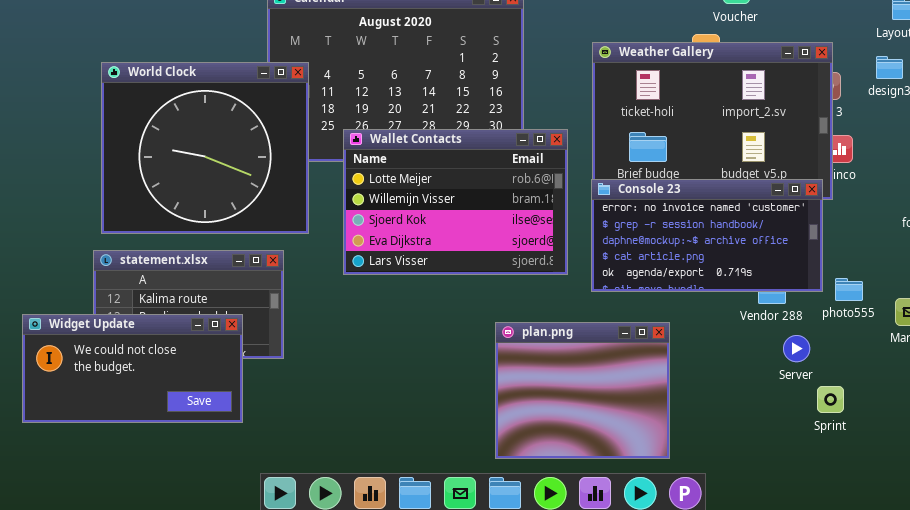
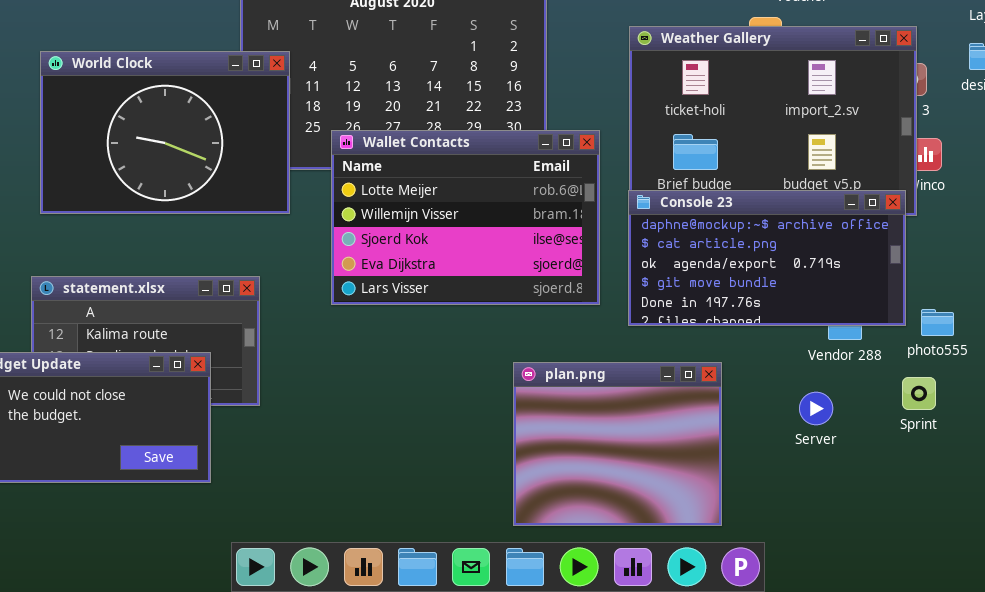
World Clock: [101,62,309,234] -> [40,51,290,214], resized
Console 23: [591,179,823,292] -> [628,190,906,326], scrolled down 2 rows
Server: [783,335,810,362] -> [799,392,833,425], moved
Sprint: [817,386,844,413] -> [902,377,936,410], moved

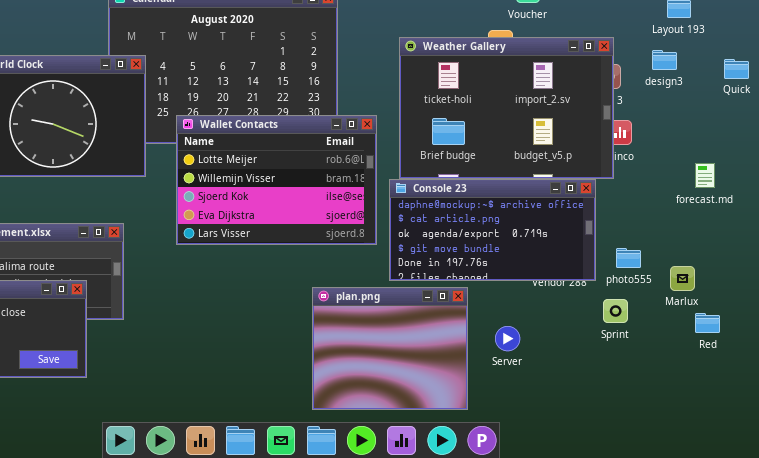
Console 23: [628,190,906,326] -> [389,179,596,281], moved
Server: [799,392,833,425] -> [495,326,520,351], moved

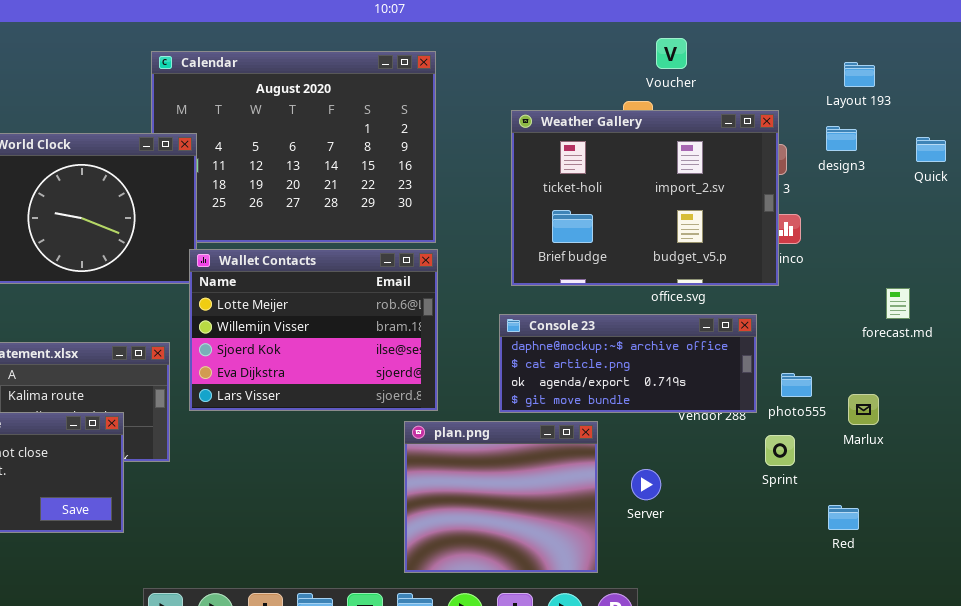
Wallet Contacts: [176,115,377,245] -> [189,249,438,411], moved
forecast.md: [695,163,715,188] -> [886,288,910,319], moved
Console 23: [389,179,596,281] -> [499,314,757,413], resized
Red: [695,313,720,333] -> [828,505,859,530], moved

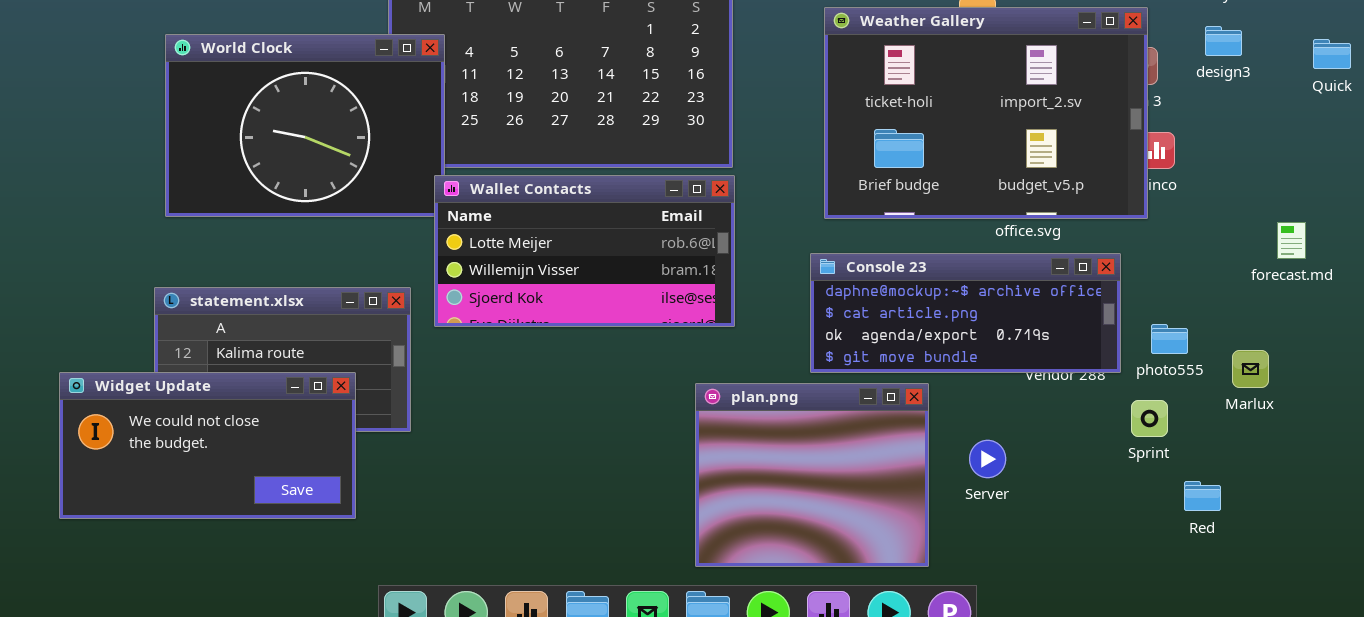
Wallet Contacts: [189,249,438,411] -> [434,175,735,327], resized
Red: [828,505,859,530] -> [1184,481,1221,511], moved

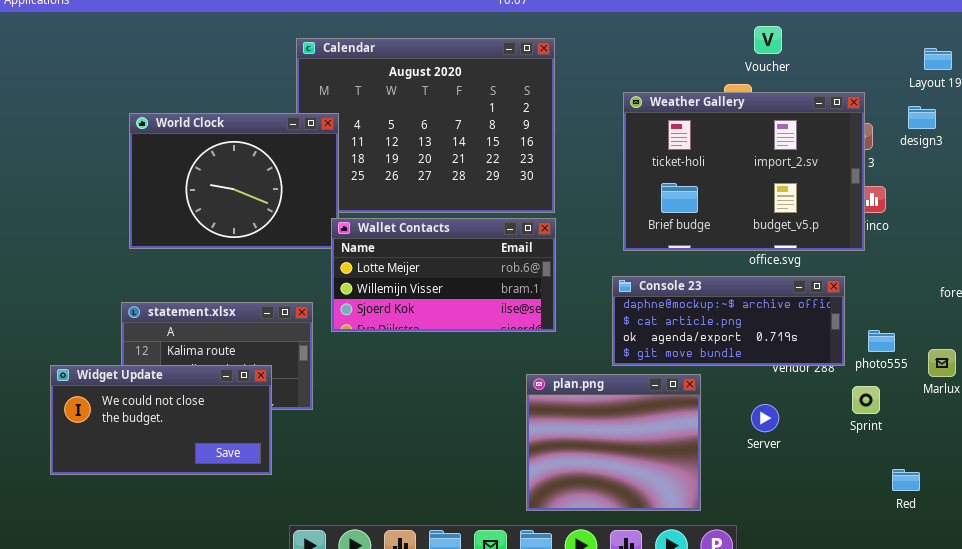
Server: [969,440,1006,478] -> [751,404,779,432], moved
Red: [1184,481,1221,511] -> [892,469,920,491], moved

